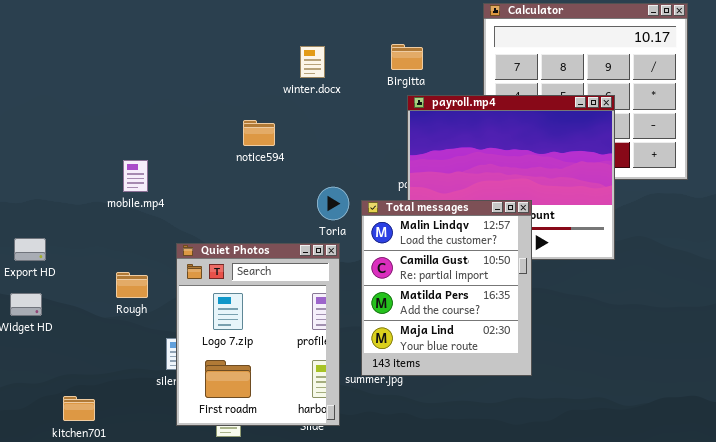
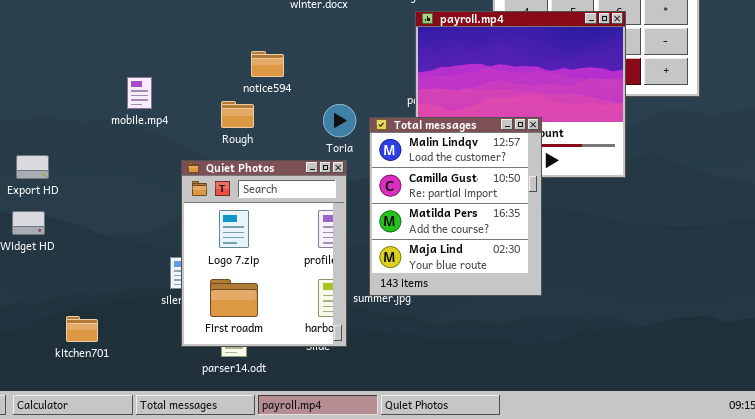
notice594: [243,120,275,146] -> [251,51,284,77], moved
Rough: [116,272,148,298] -> [221,101,254,128], moved

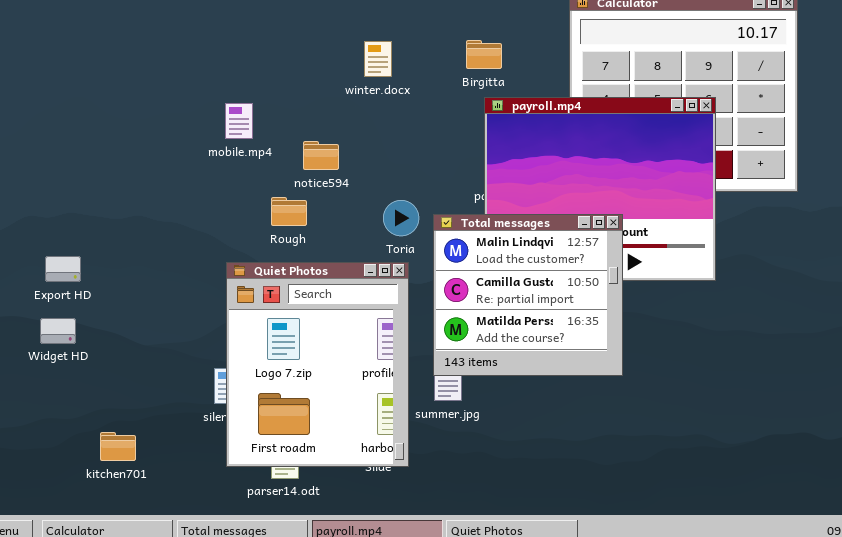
mobile.mp4: [127,77,152,109] -> [225,103,253,139], moved
Total messages: [369,117,542,296] -> [433,214,623,376], resized

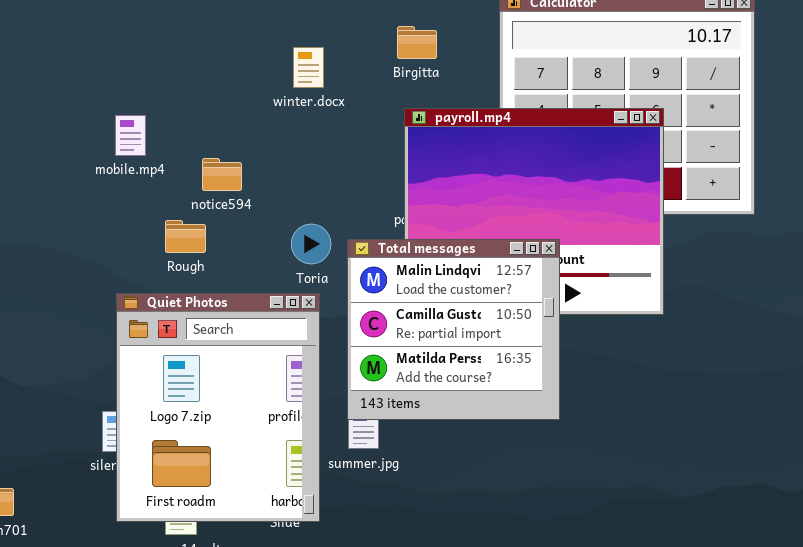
Birgitta: [466,40,502,69] -> [397,26,437,59], moved
winter.docx: [364,41,392,77] -> [293,47,324,88], moved

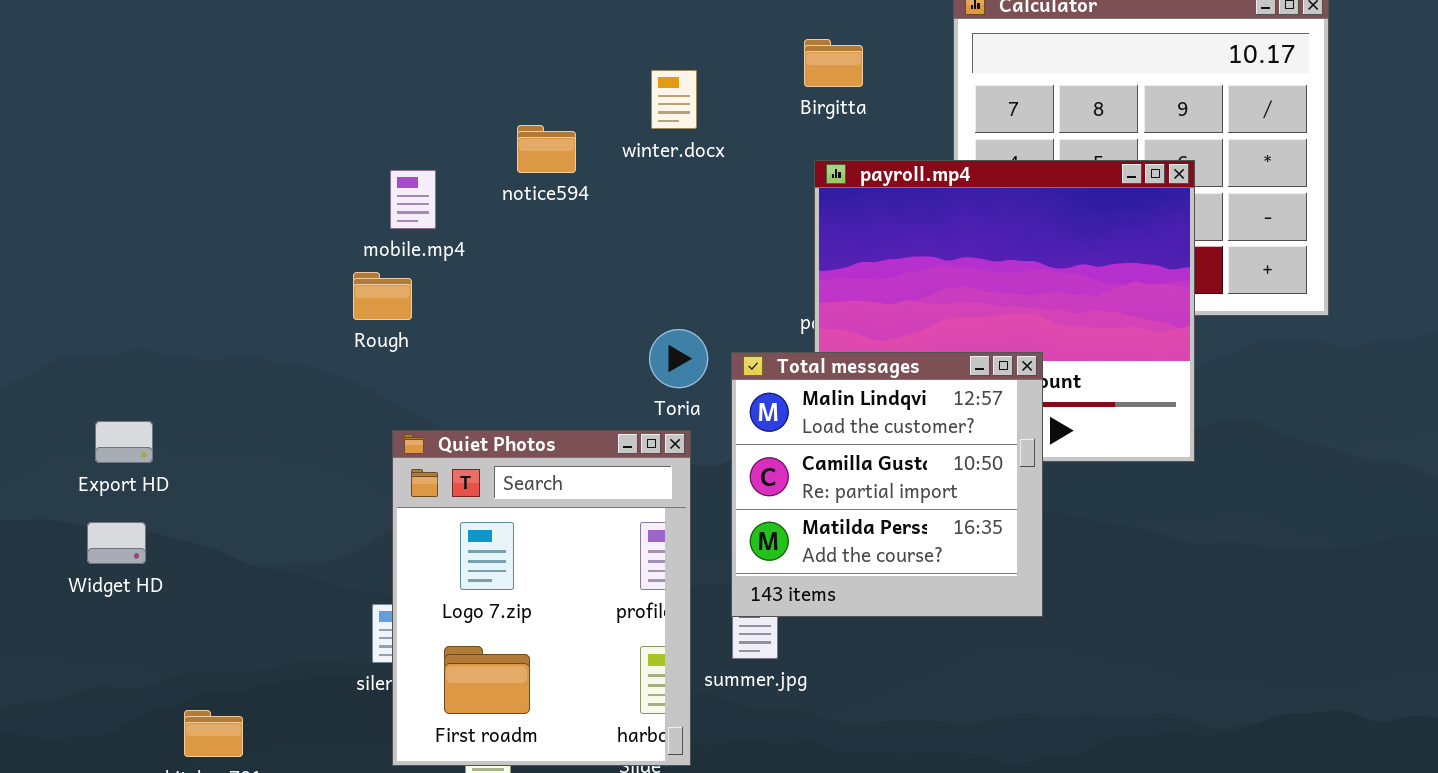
notice594: [202,158,242,191] -> [517,125,576,173], moved
Rough: [165,220,206,253] -> [353,272,412,320], moved

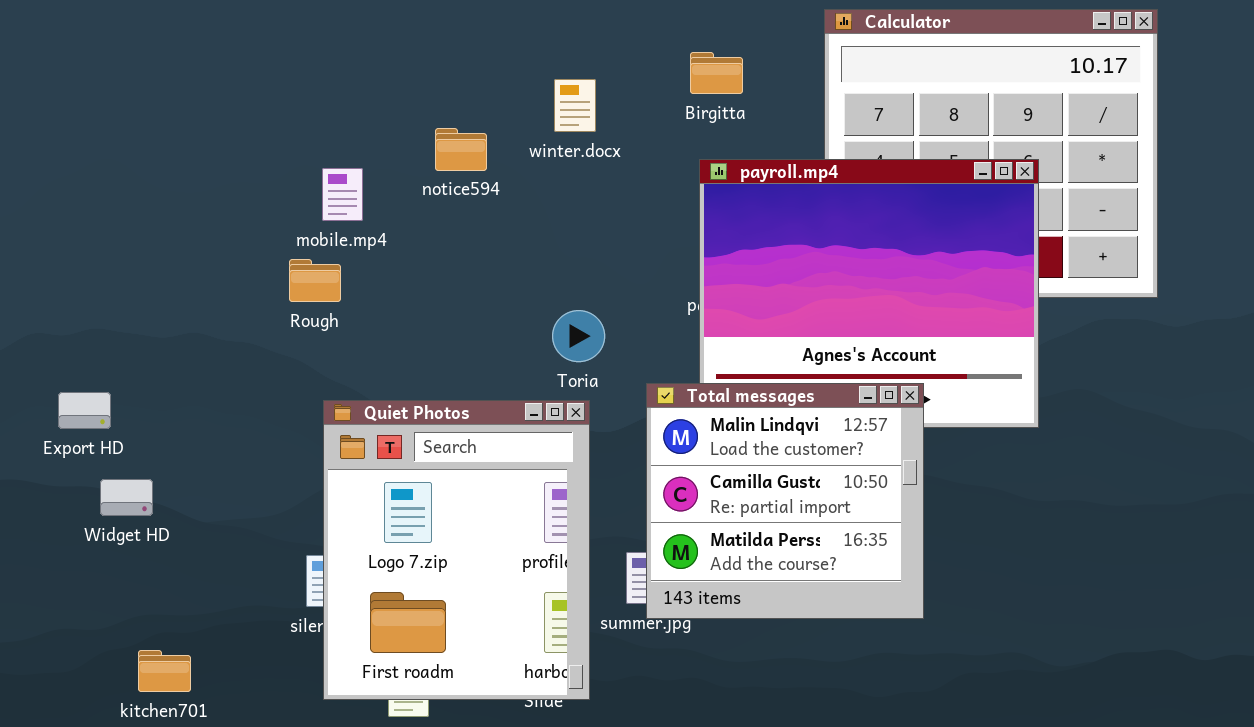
Total messages: [731,352,1043,617] -> [646,383,924,619], moved
Widget HD: [87,522,146,564] -> [100,479,153,516], moved

